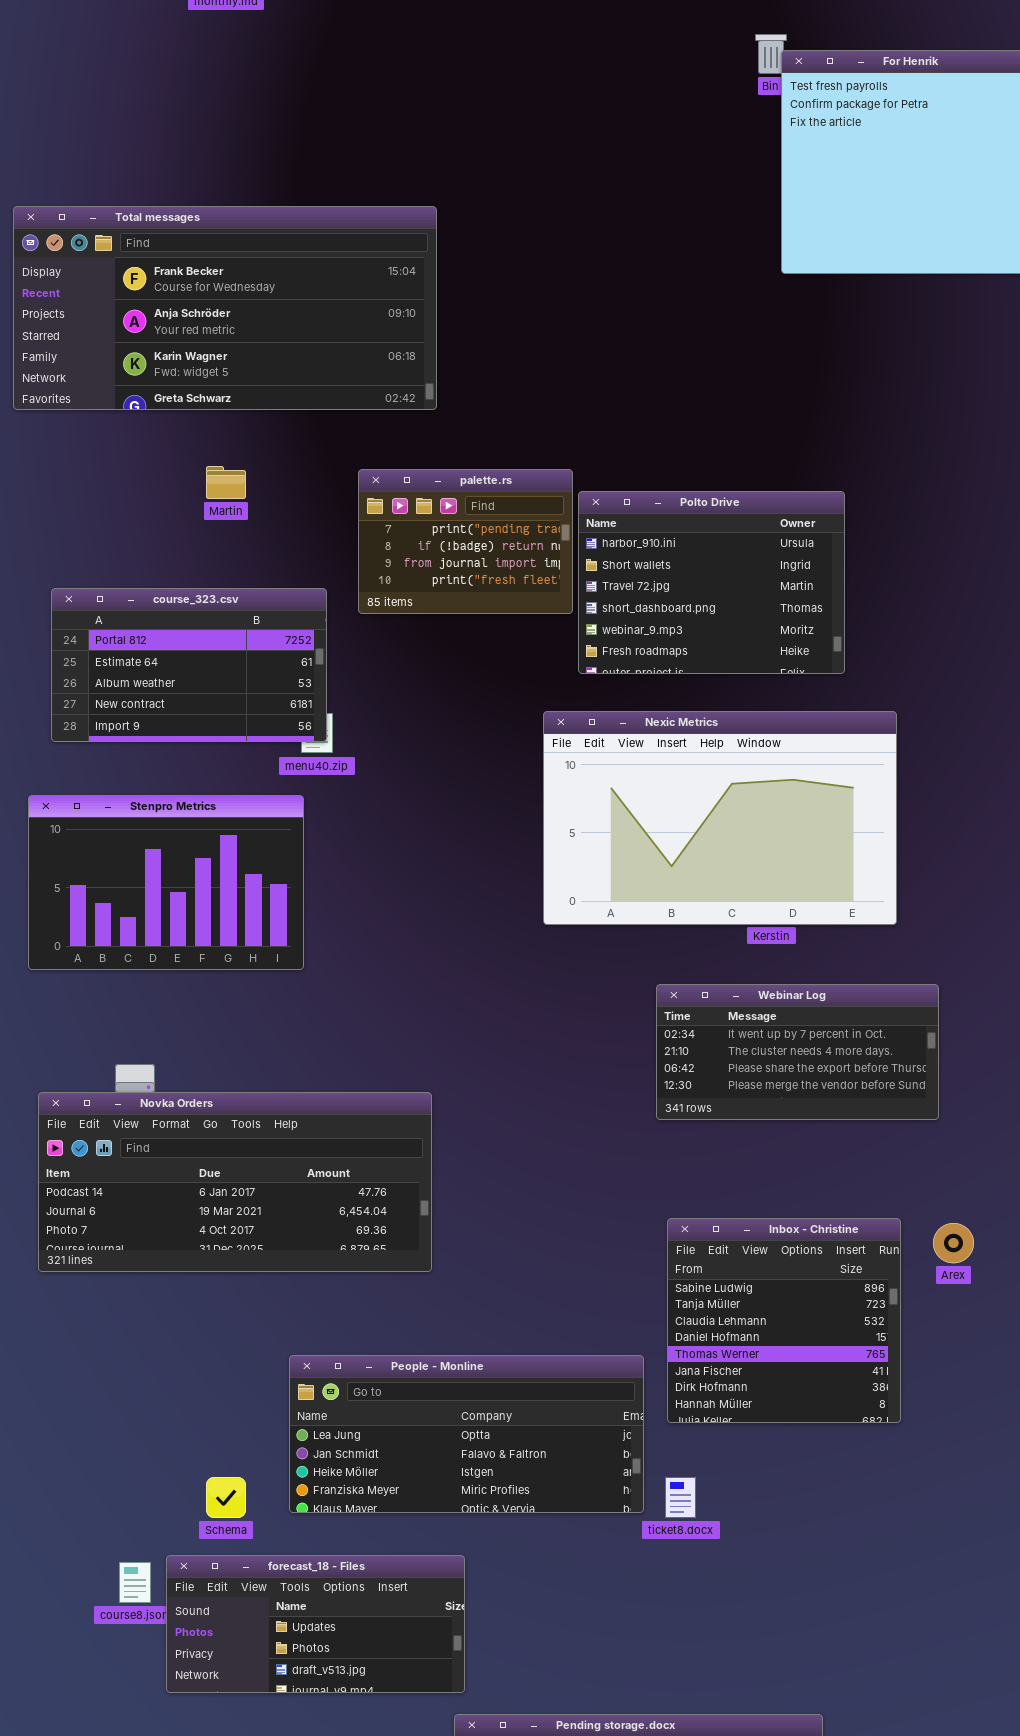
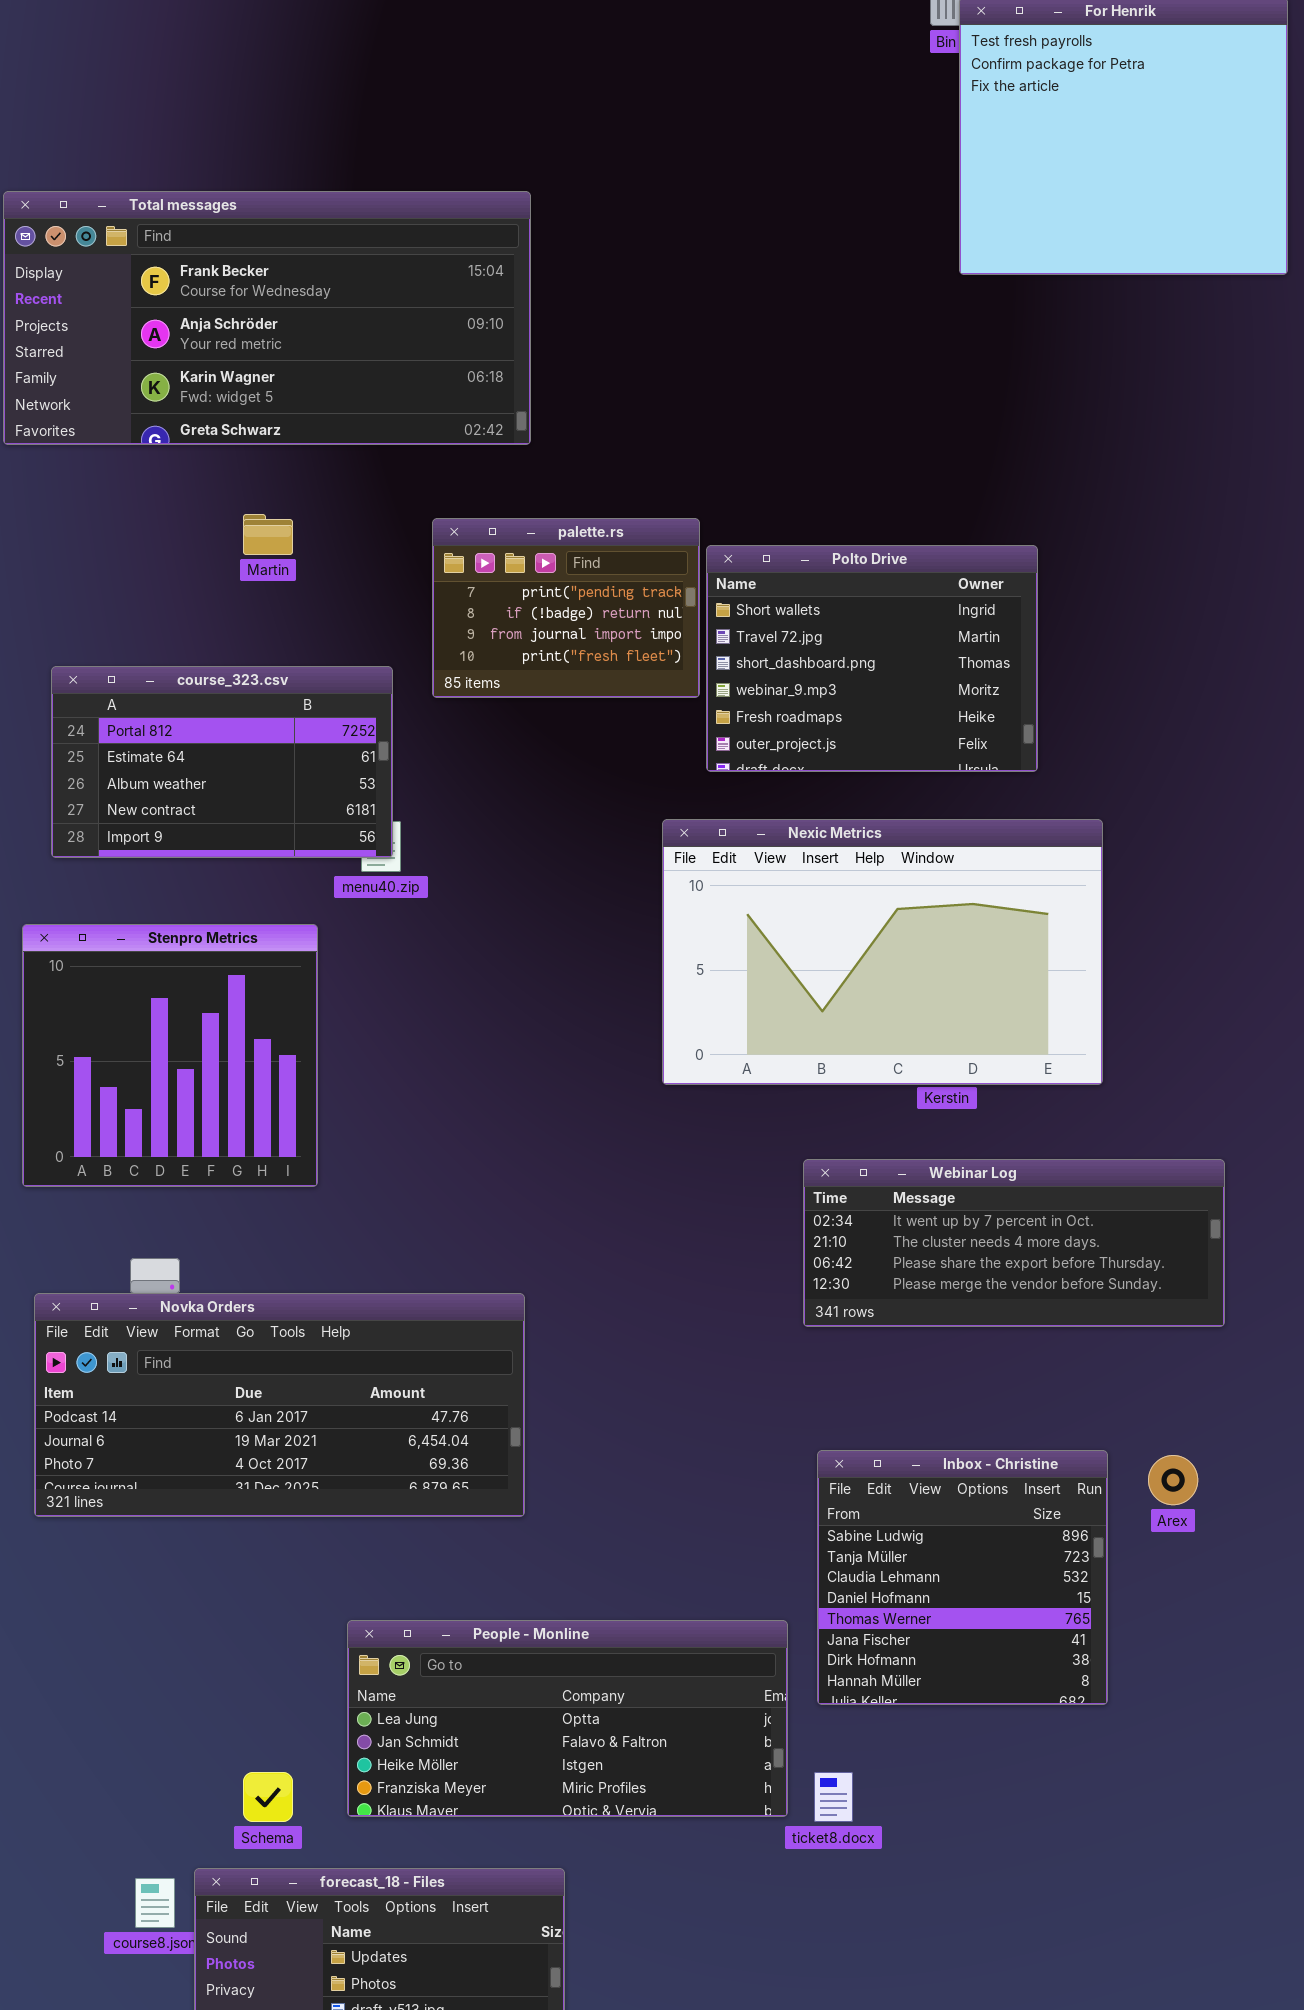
Polto Drive: [578,491,845,674] -> [706,545,1038,772], scrolled down 1 row
Stenpro Metrics: [28,795,304,970] -> [22,924,318,1187], resized
Webinar Log: [656,984,939,1120] -> [803,1159,1225,1327], resized

